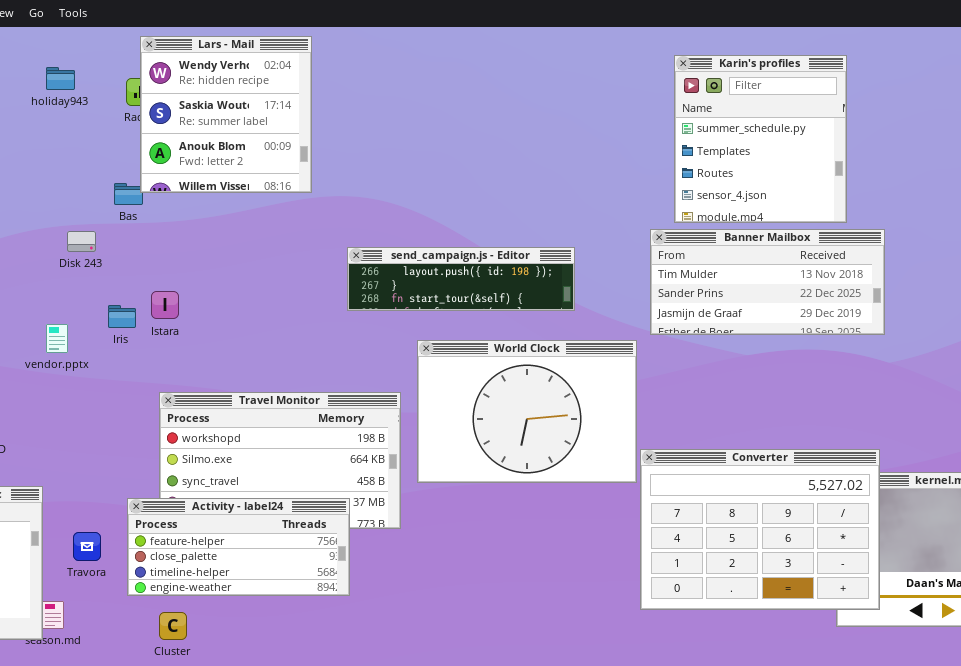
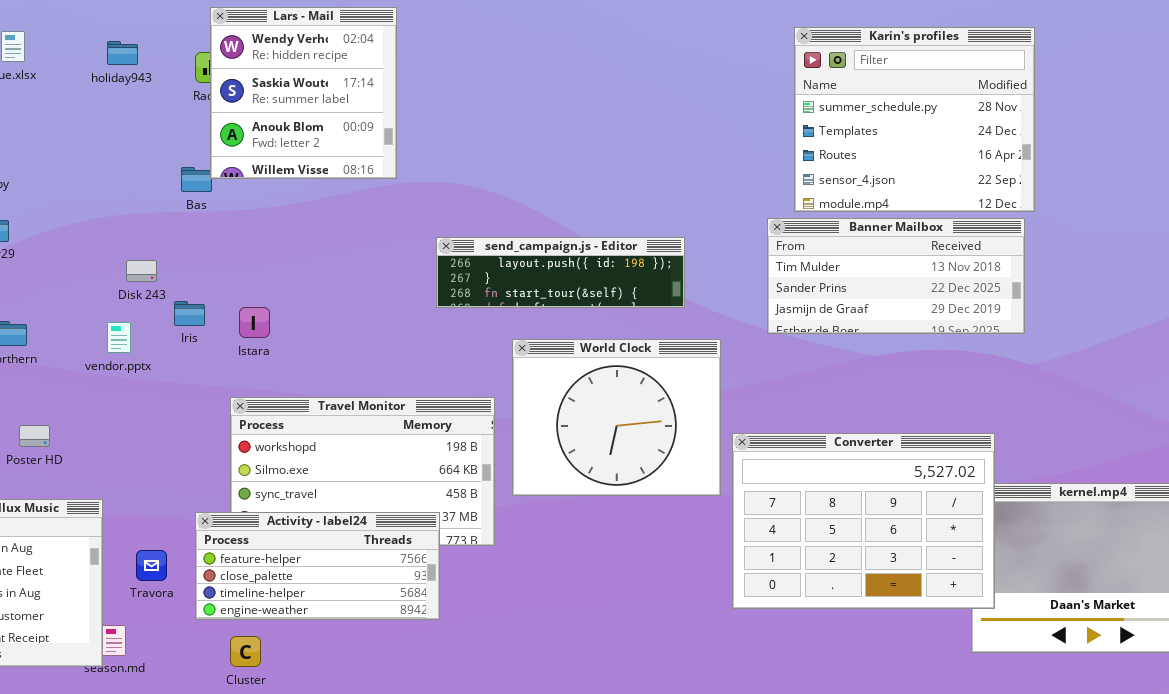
Karin's profiles: [674,55,847,223] -> [794,27,1035,212], resized
Disk 243: [67,231,96,252] -> [126,260,157,282], moved
Istara: [151,291,179,319] -> [239,307,270,338], moved
World Clock: [417,340,637,483] -> [512,339,721,496], resized
Converter: [640,449,880,610] -> [732,433,995,609], moved

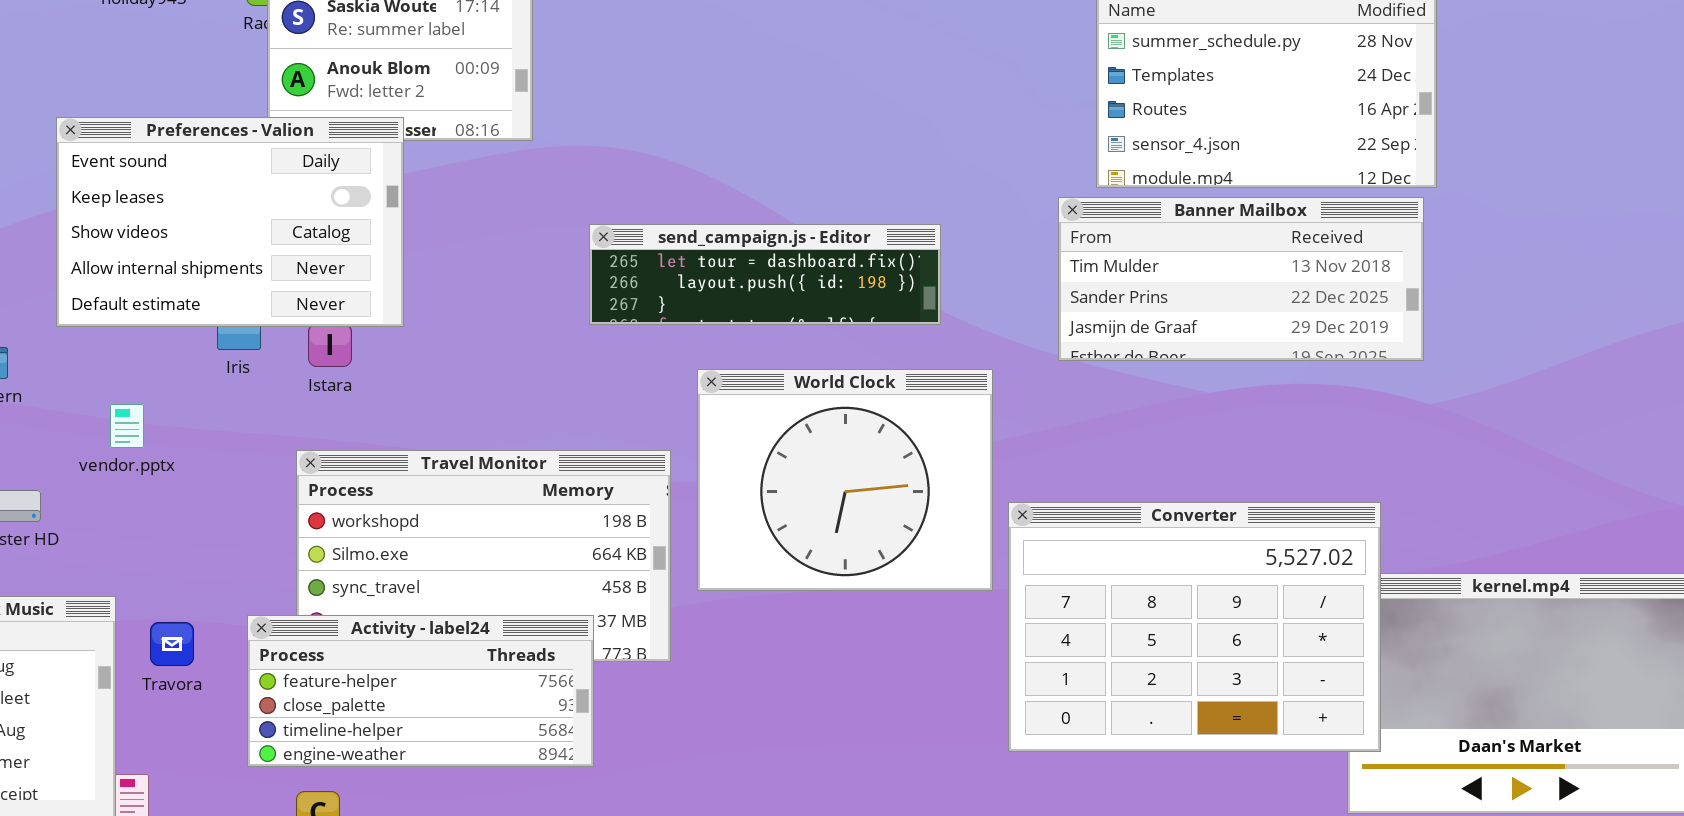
Preferences - Valion: none -> [56,117,404,327], opened
send_campaign.js - Editor: [436,237,685,308] -> [589,224,941,325], scrolled up 1 row
vendor.pptx: [107,322,131,353] -> [110,404,144,448], moved
Travora: [136,550,167,581] -> [150,622,194,666], moved

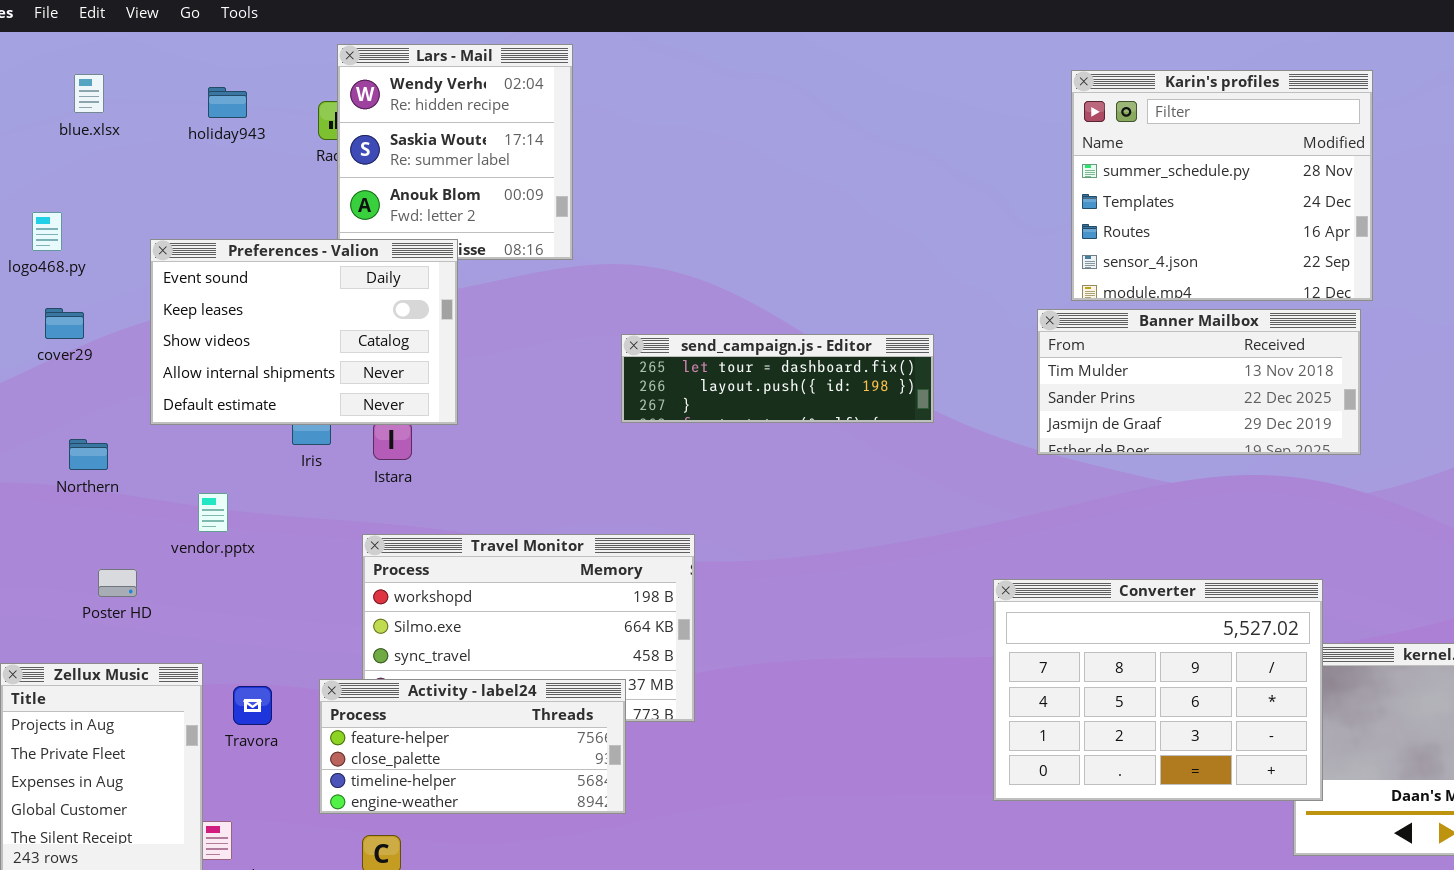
World Clock: [697,369,993,591] -> none, closed

